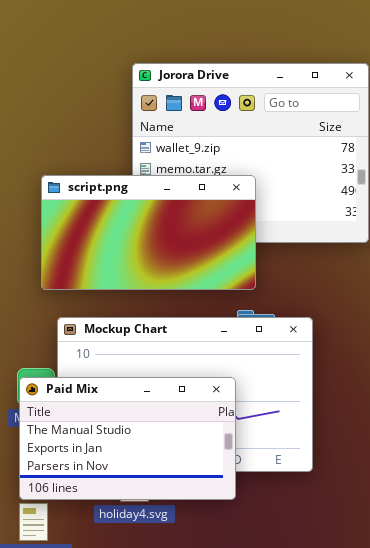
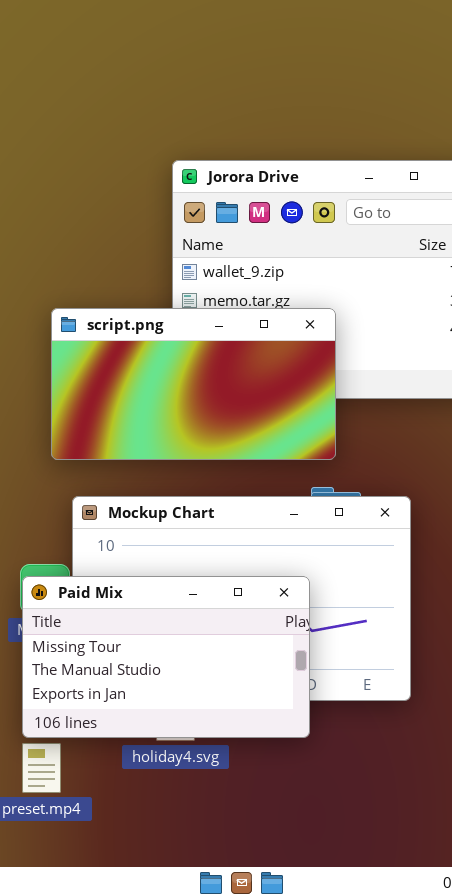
Paid Mix: [19,377,236,500] -> [22,576,310,738], scrolled up 1 row

